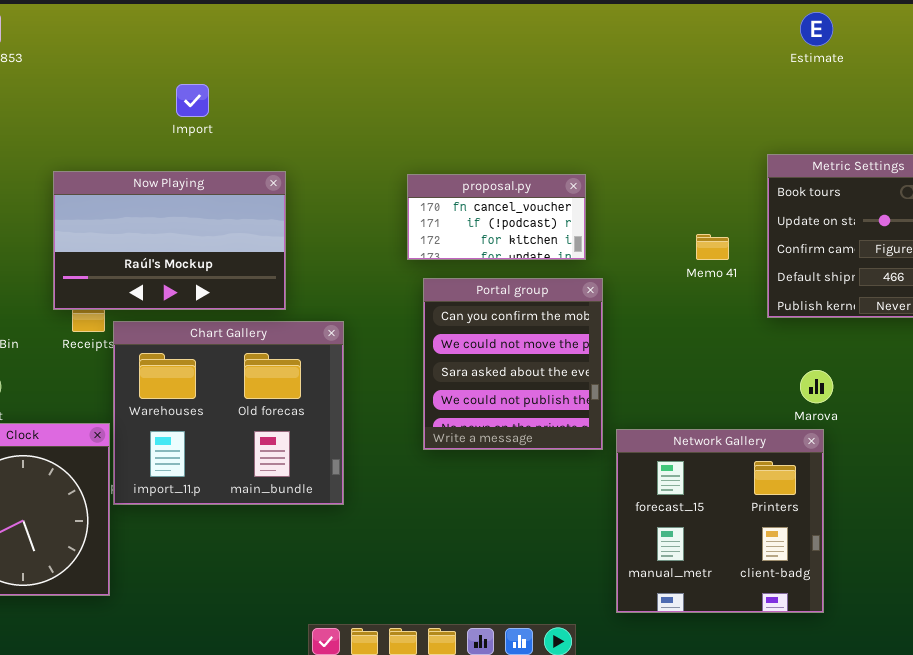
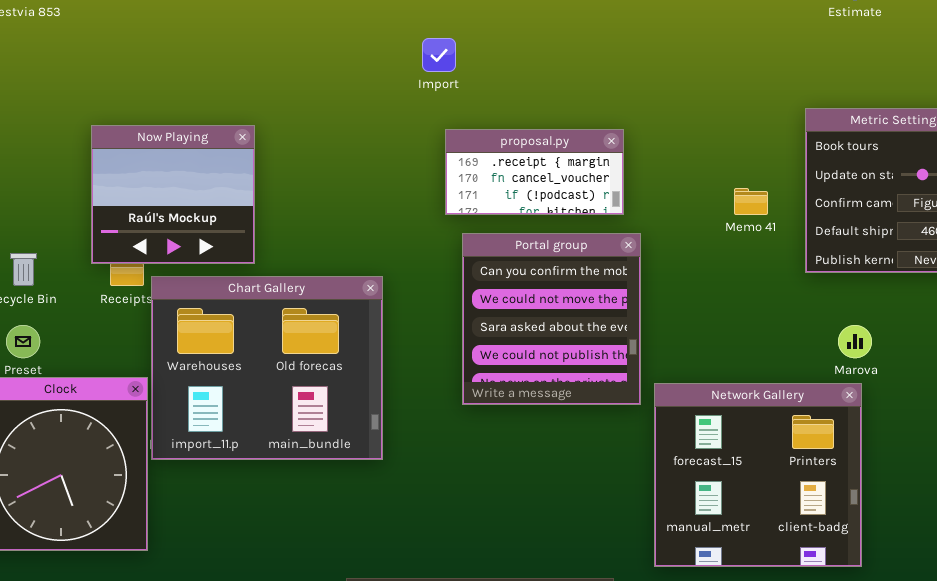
Import: [176,84,209,117] -> [422,38,456,72], moved
Now Playing: [53,171,286,310] -> [91,125,255,264], resized
proposal.py: [407,174,586,260] -> [445,129,624,215], scrolled up 1 row

